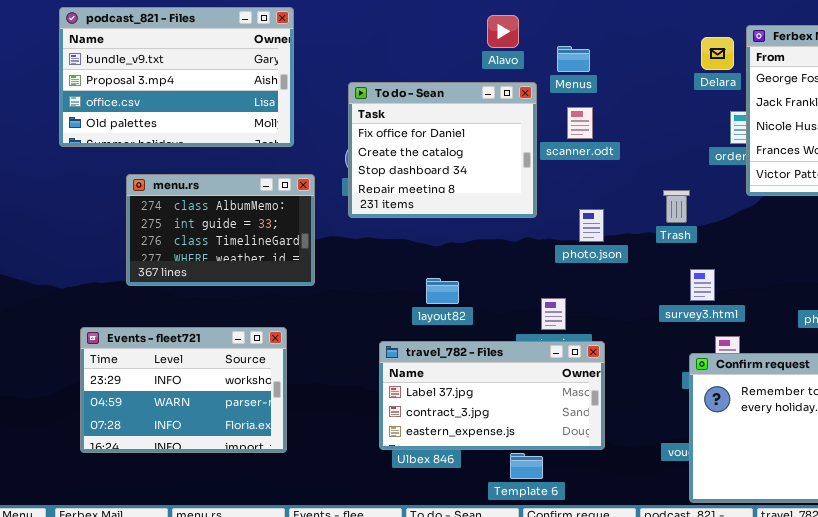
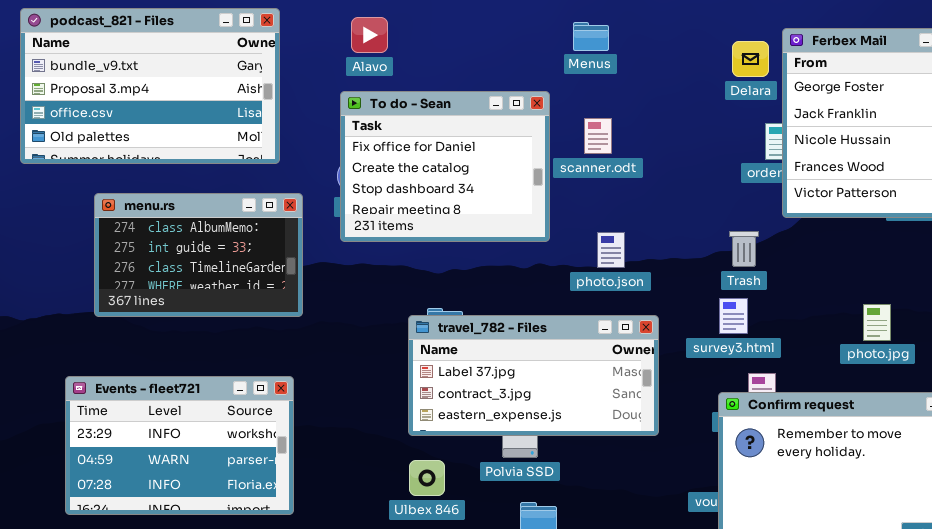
Alavo: [487,15,519,48] -> [351,17,388,53], moved
Menus: [557,46,590,72] -> [573,22,609,51], moved
Trash: [663,190,690,223] -> [729,231,759,267], moved
Events - fleet721: [80,327,287,453] -> [65,376,294,515], moved
travel_782 - Files: [379,341,605,450] -> [408,315,659,436], moved

